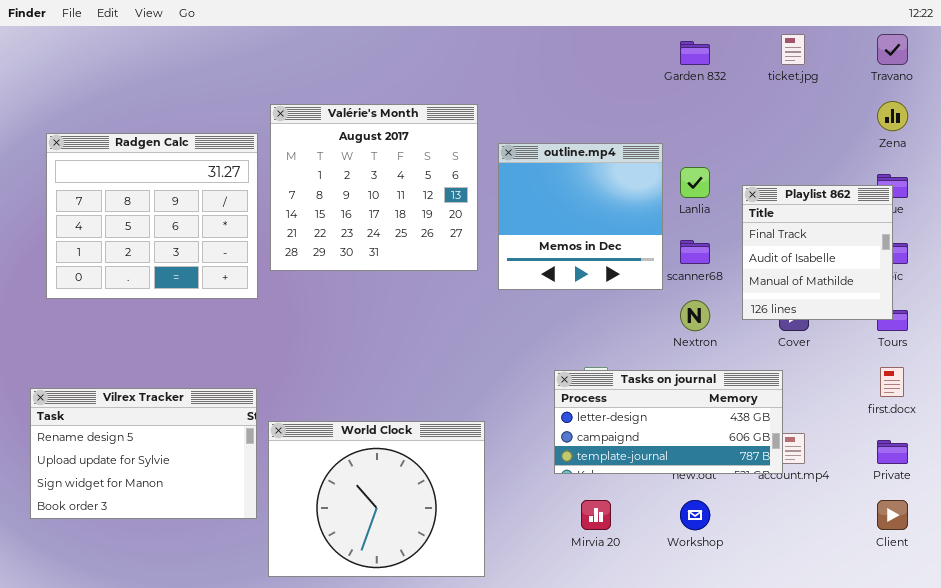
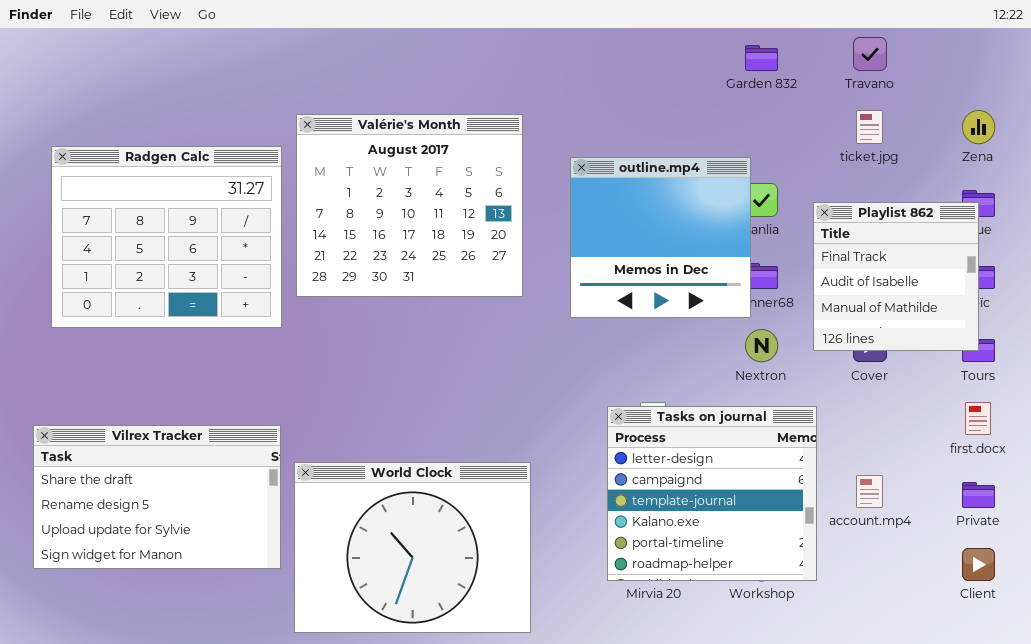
ticket.jpg: [781,34,805,65] -> [856,110,883,144], moved
Travano: [877,34,908,65] -> [853,37,887,71], moved
outline.mp4: [498,143,663,290] -> [570,157,751,318], moved
Tasks on journal: [554,370,783,474] -> [607,406,817,581], resized
Vilrex Tracker: [30,388,257,519] -> [33,425,281,569], scrolled up 1 row

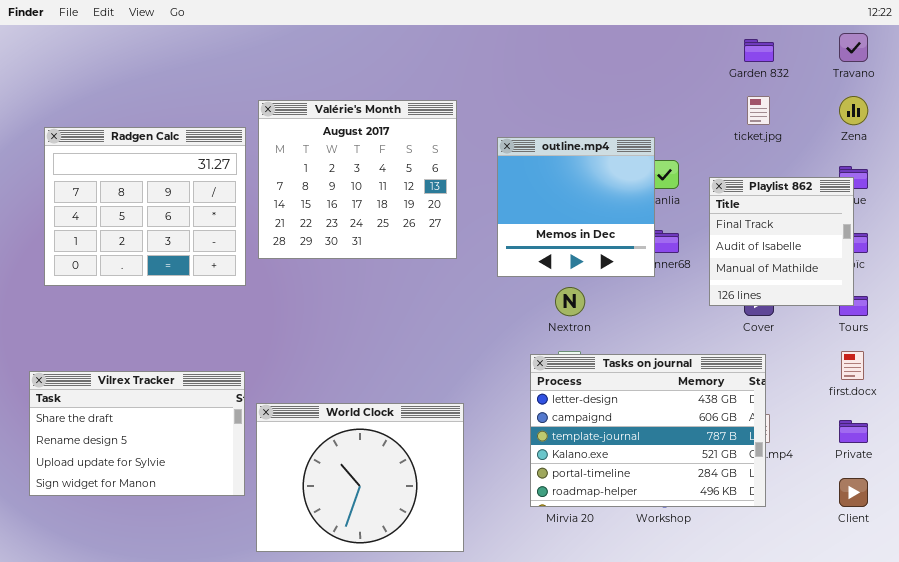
Travano: [853,37,887,71] -> [839,33,868,62], moved
Garden 832: [745,45,778,71] -> [744,39,774,62], moved
Nextron: [745,329,778,362] -> [555,287,585,316], moved
Tasks on journal: [607,406,817,581] -> [530,354,766,507], resized

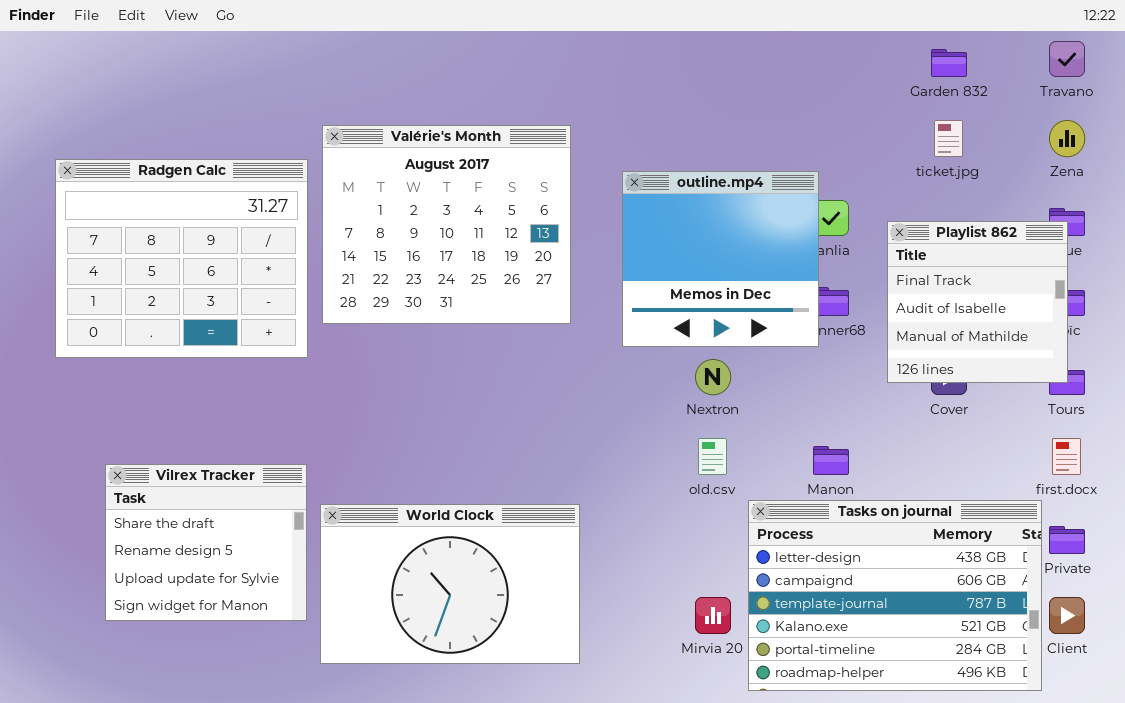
Tasks on journal: [530,354,766,507] -> [748,500,1042,691], moved
Vilrex Tracker: [29,371,245,496] -> [105,464,307,621], resized
World Clock: [256,403,464,552] -> [320,504,580,664], resized

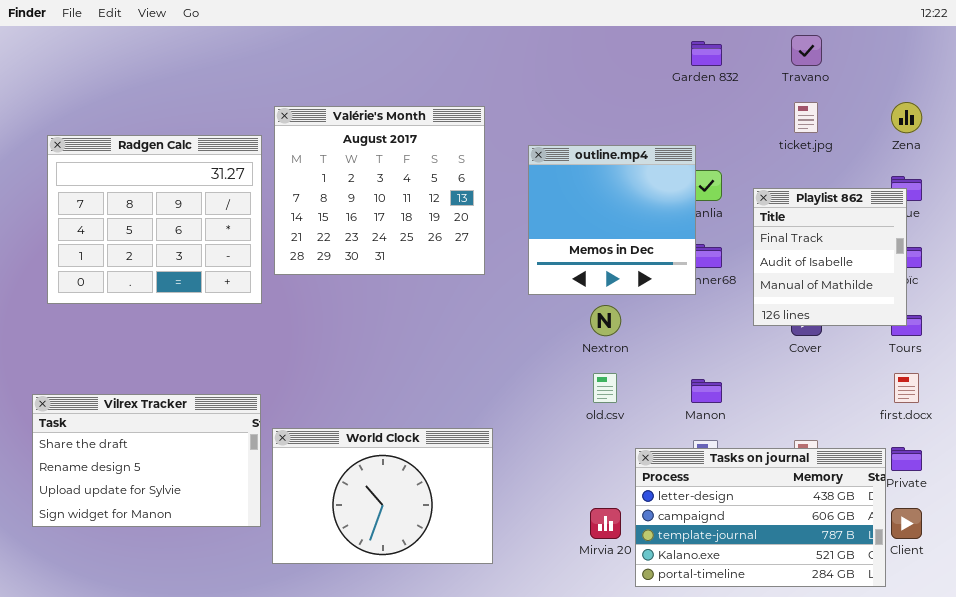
Travano: [1049,41,1085,77] -> [791,35,822,66], moved
Garden 832: [931,49,967,77] -> [691,41,722,66], moved
Vilrex Tracker: [105,464,307,621] -> [32,394,261,527], resized
Tasks on journal: [748,500,1042,691] -> [635,448,886,587], resized

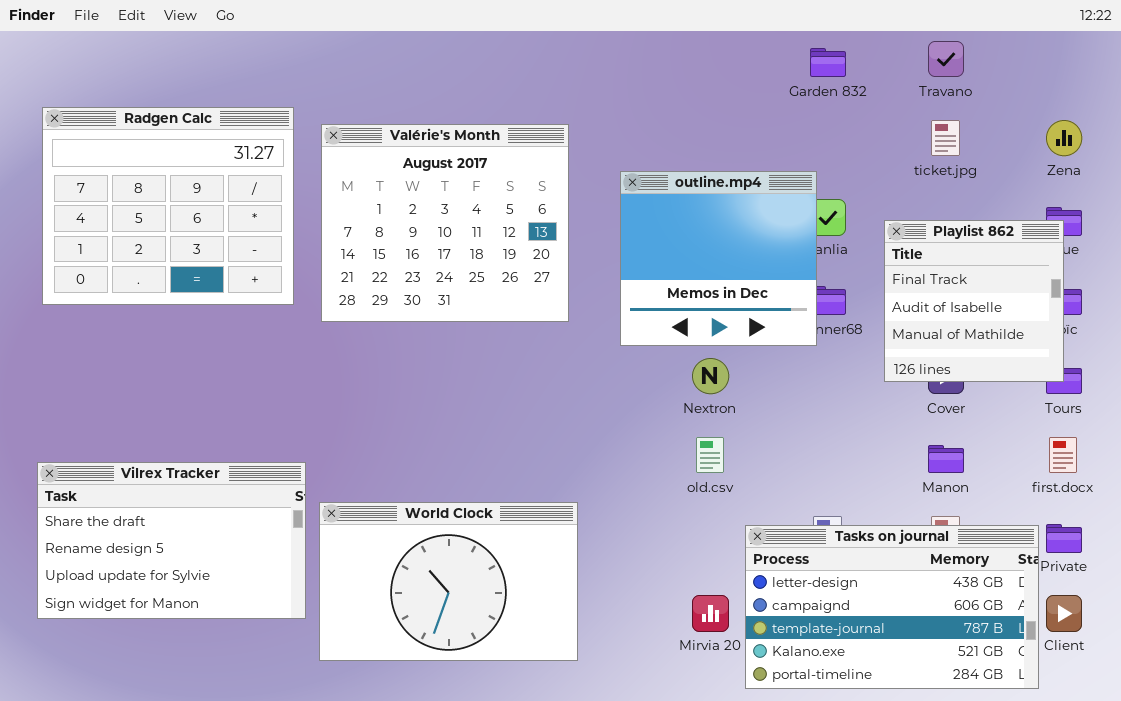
Radgen Calc: [47,135,262,304] -> [42,107,294,305], moved
Manon: [691,379,722,403] -> [928,445,964,473], moved

